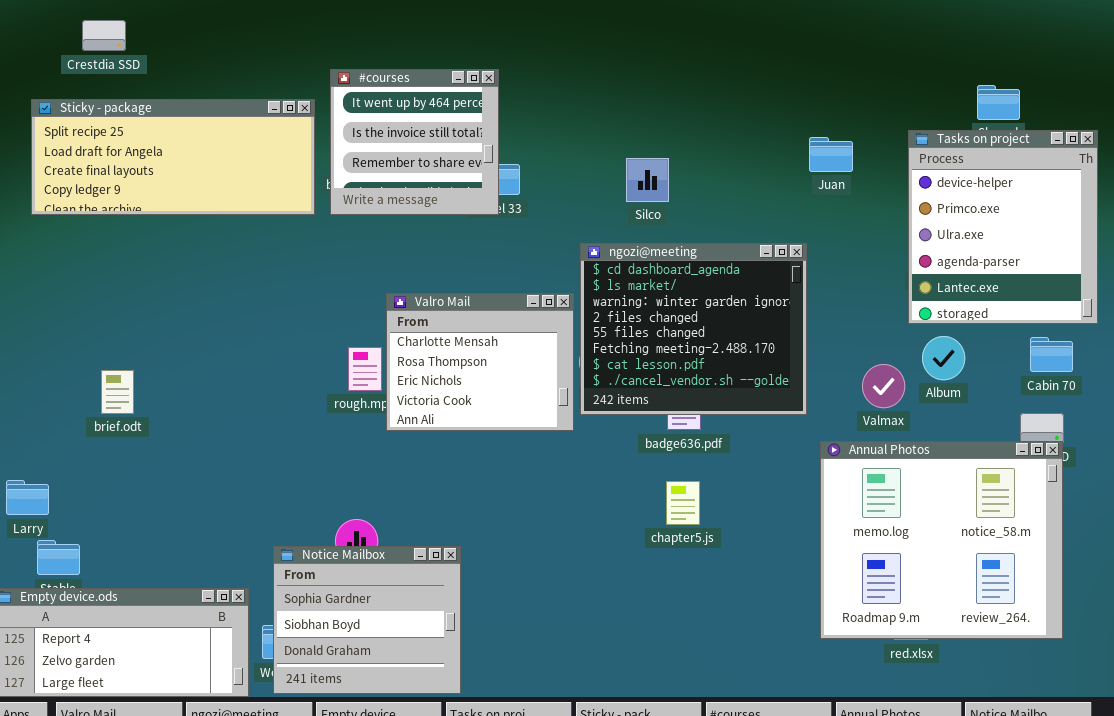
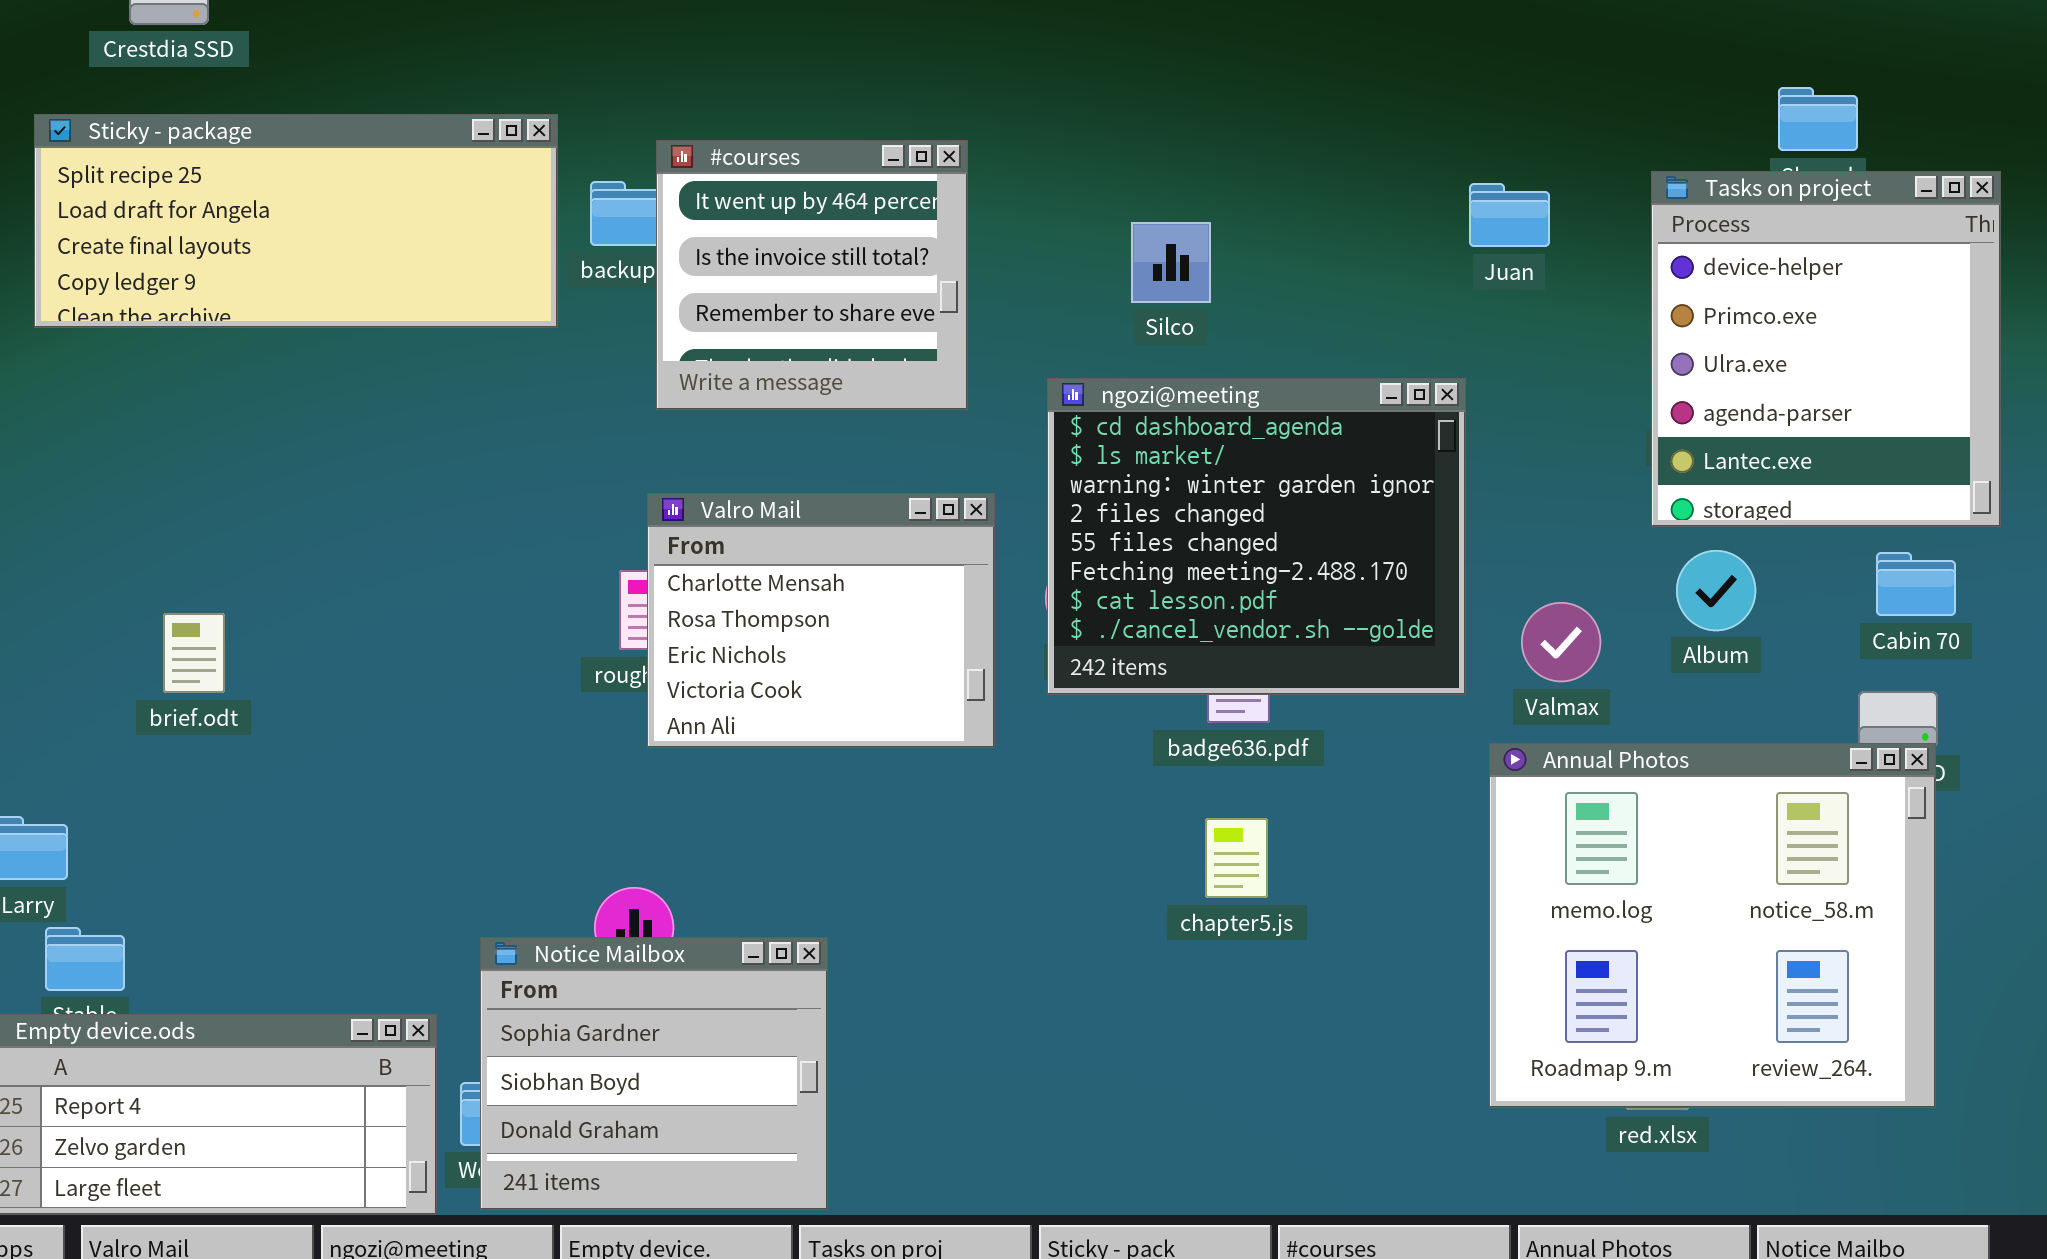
#courses: [330,69,499,215] -> [656,140,968,410], moved
Valro Mail: [386,293,574,431] -> [647,493,995,748], moved
Valmax: [862,364,905,408] -> [1521,602,1601,682], moved

